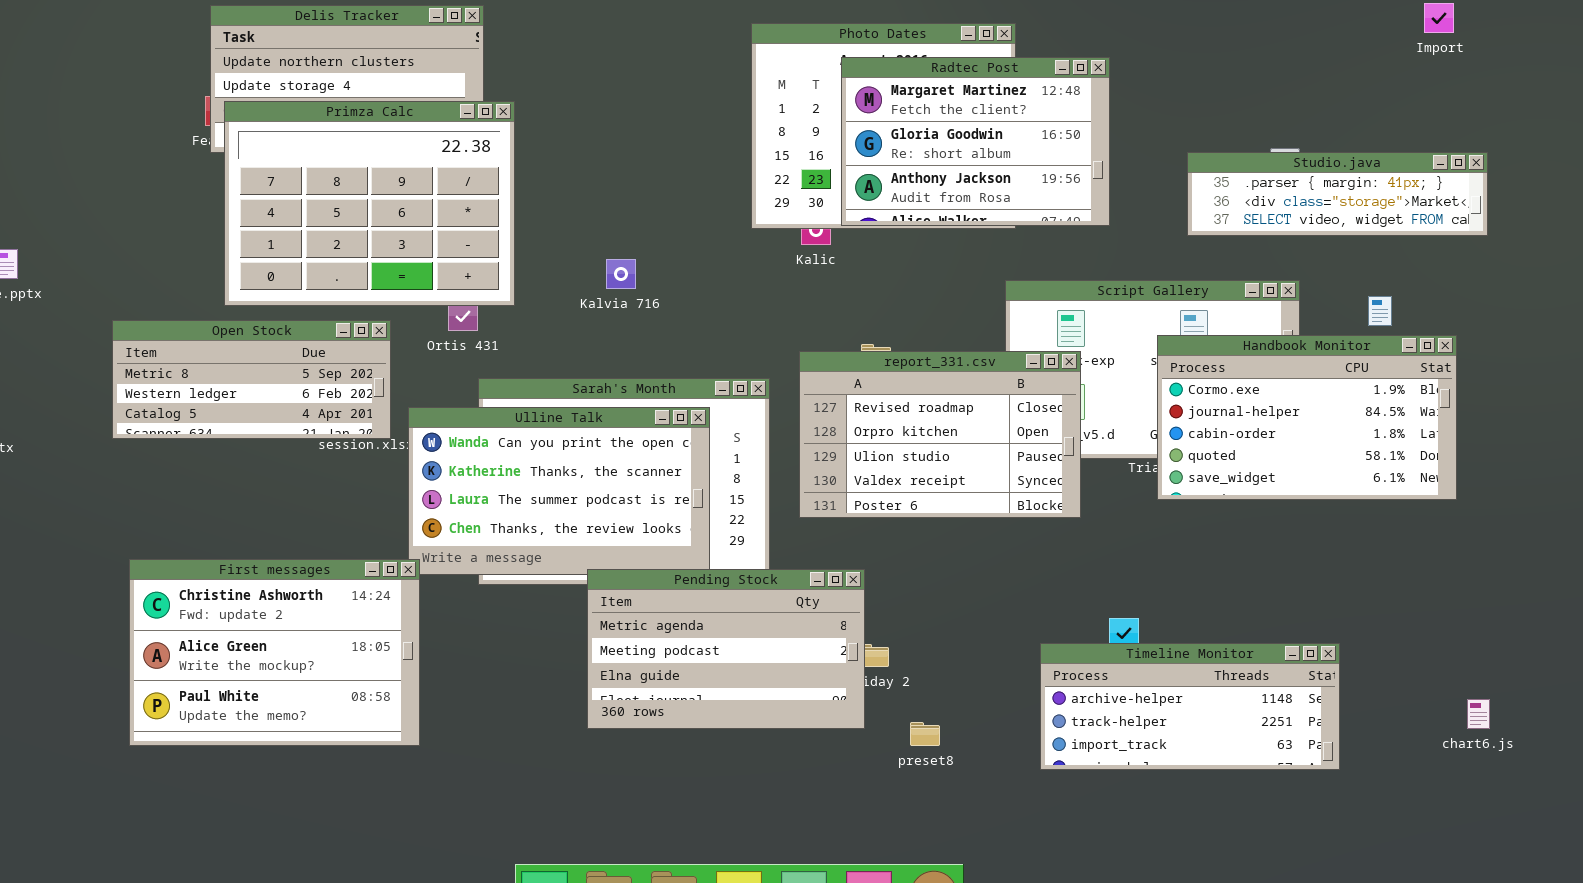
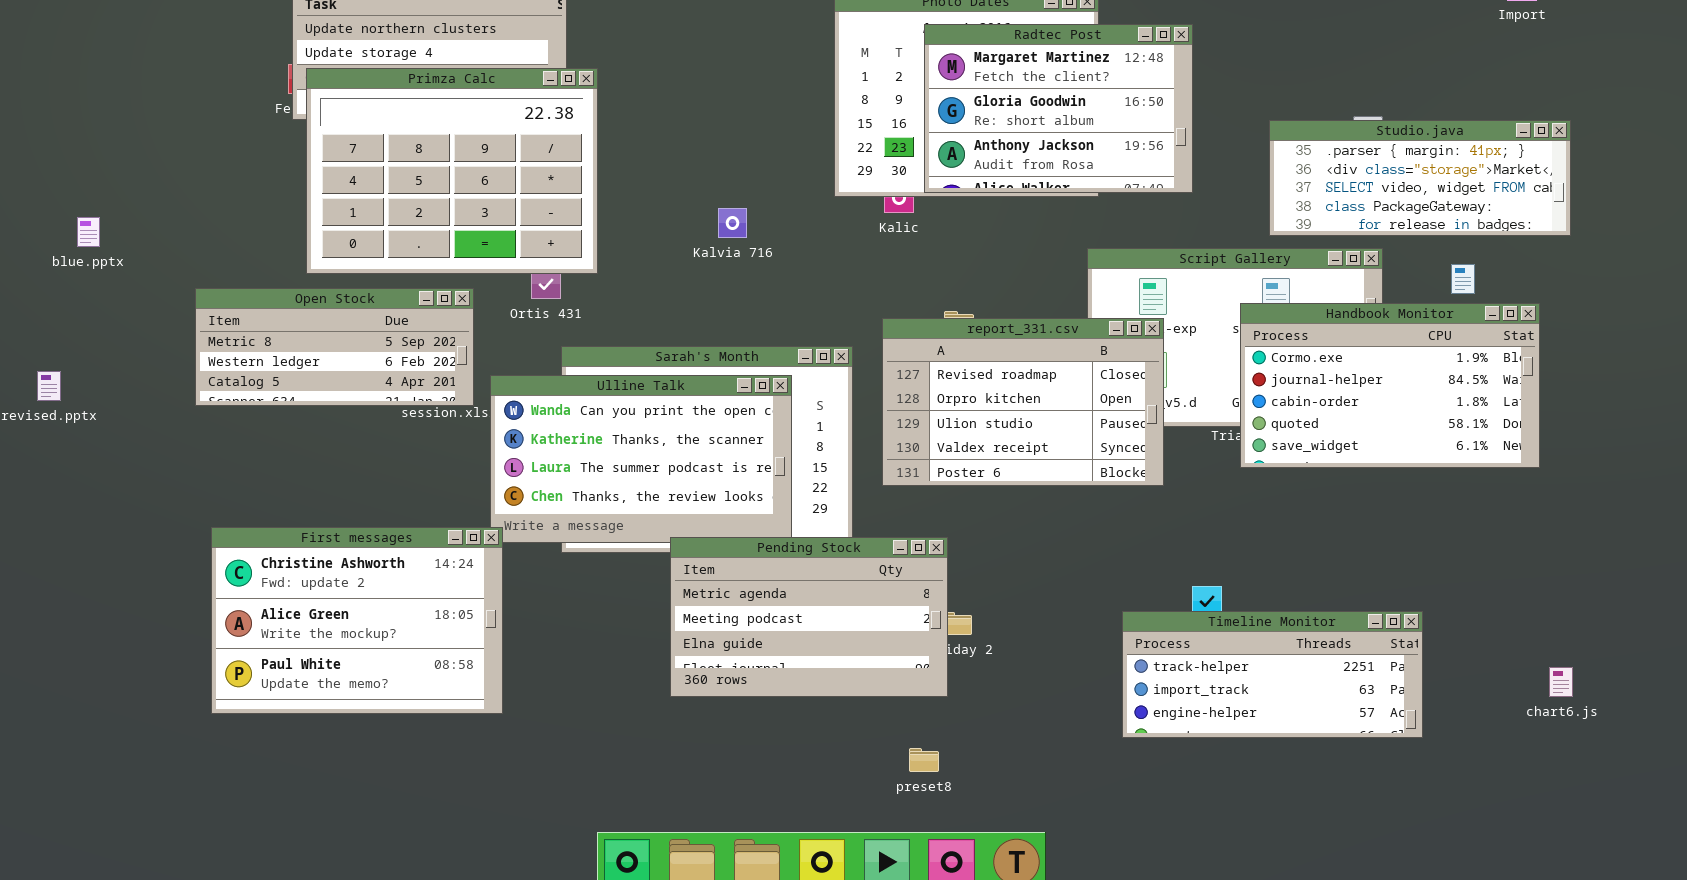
Studio.java: [1187,152,1488,236] -> [1269,120,1571,236], resized
Kalvia 716: [606,259,636,289] -> [718,208,747,238], moved
Timeline Monitor: [1040,643,1340,770] -> [1122,611,1423,738], scrolled down 1 row
preset8: [910,722,940,746] -> [909,748,939,772], moved

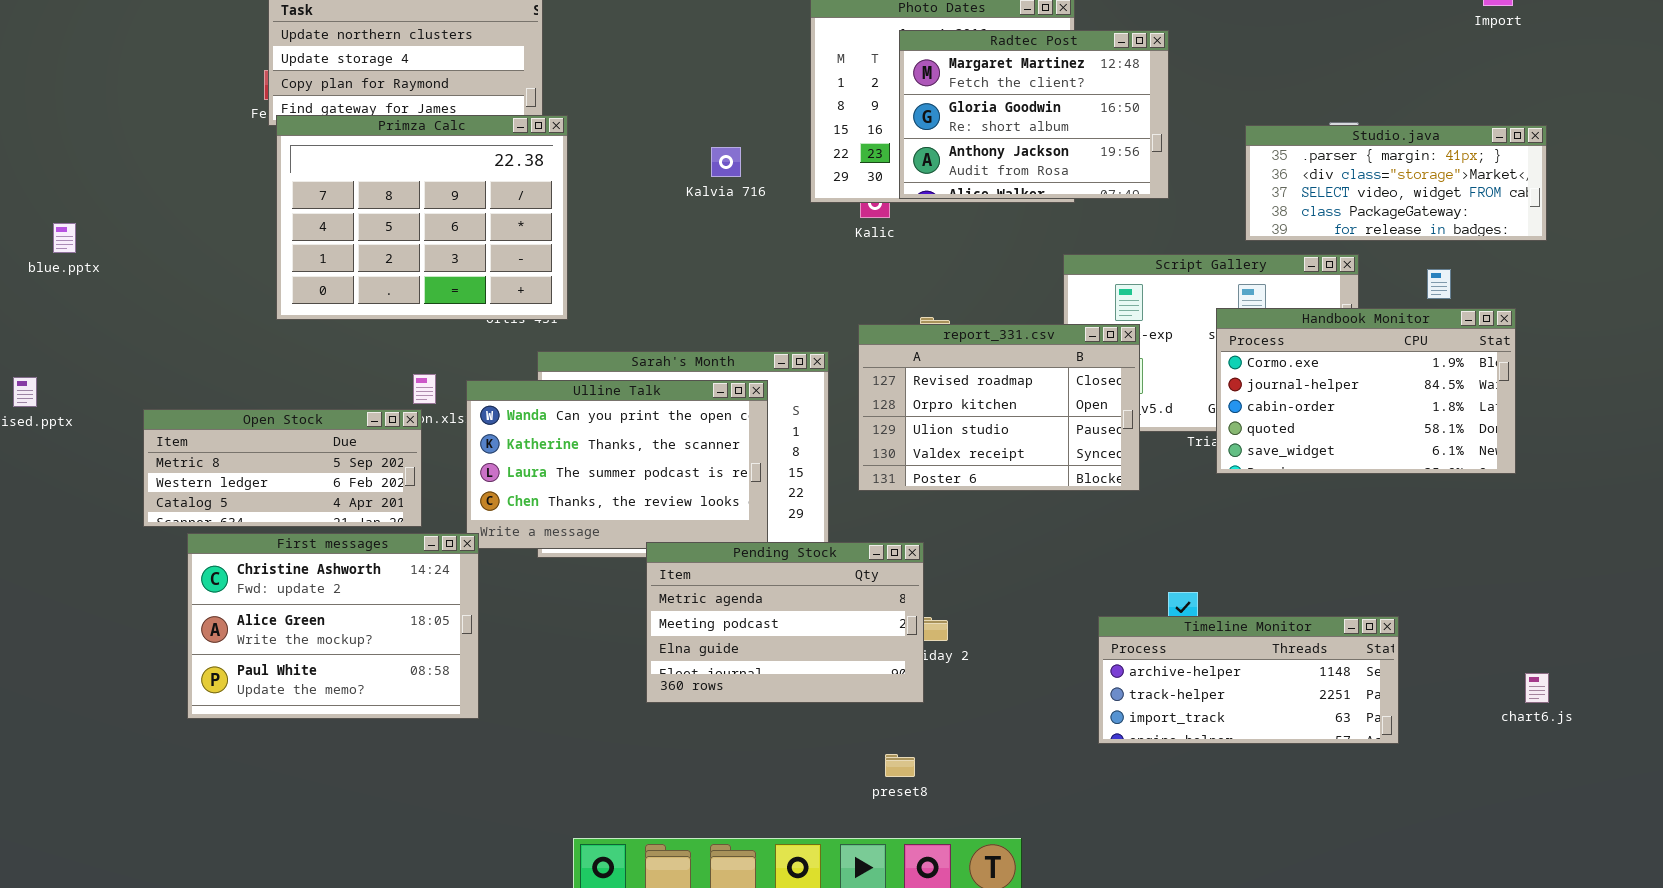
Primza Calc: [306,68,598,274] -> [276,115,568,320], moved
Kalvia 716: [718,208,747,238] -> [711,147,741,177], moved
Open Stock: [195,288,474,406] -> [143,409,422,527], moved
Timeline Monitor: [1122,611,1423,738] -> [1098,616,1399,744], scrolled up 1 row

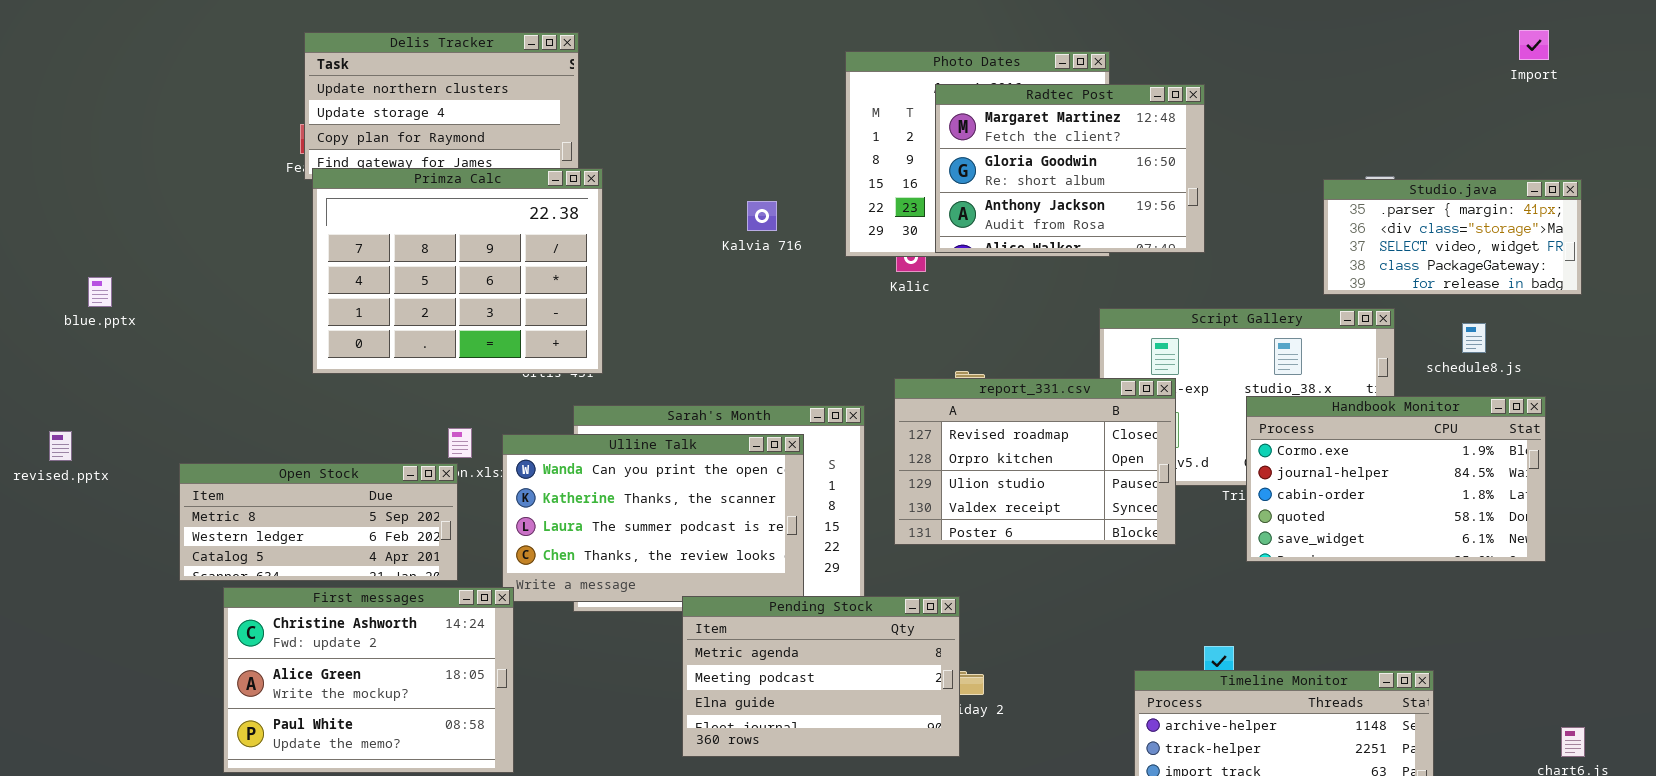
Studio.java: [1245,125,1547,241] -> [1323,179,1582,295], resized
Handbook Monitor: [1216,308,1516,474] -> [1246,396,1546,562], moved

